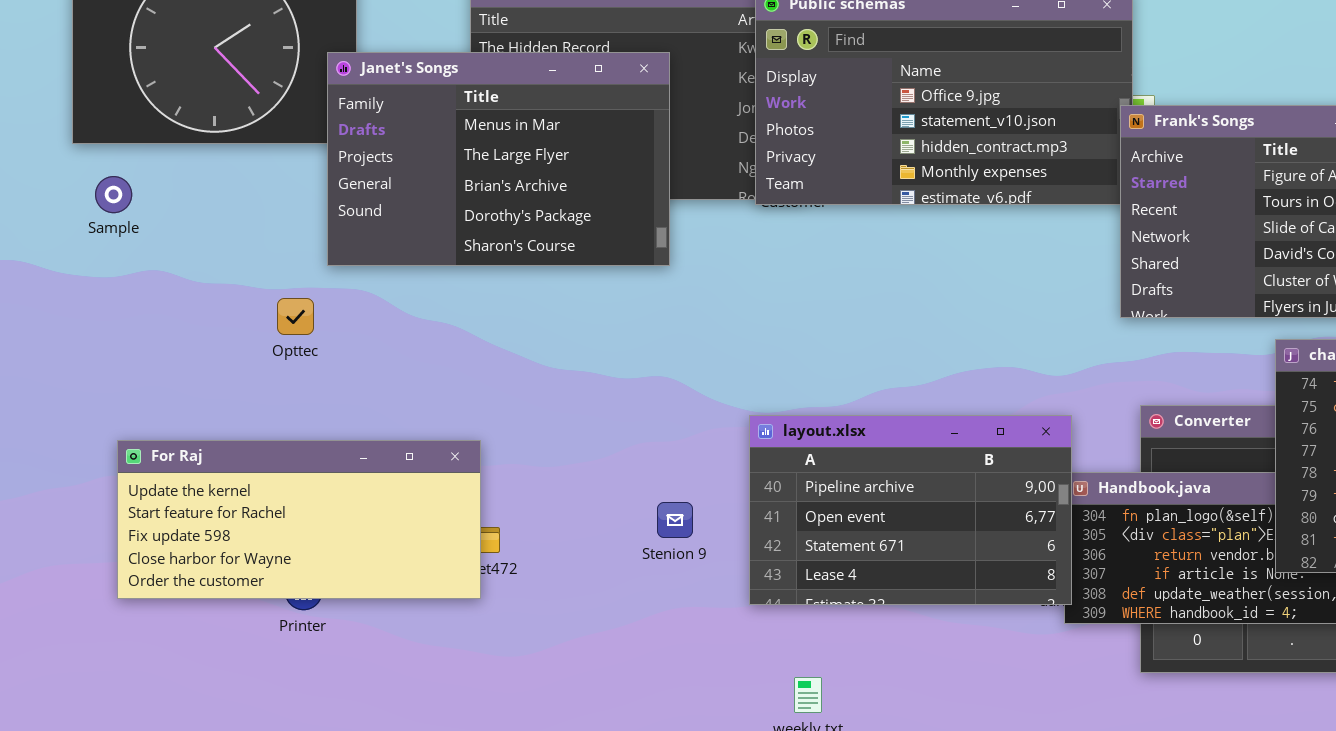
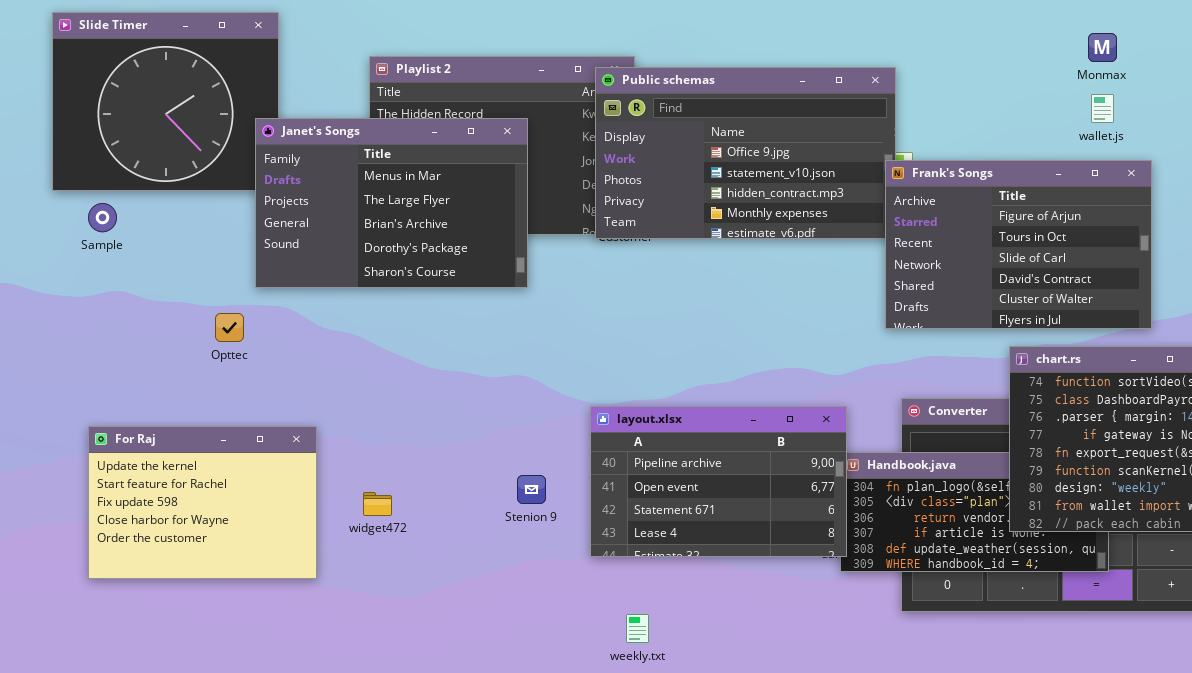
Sample: [95,176,132,213] -> [88,203,117,232], moved
For Raj: [117,440,481,599] -> [88,426,317,579], resized

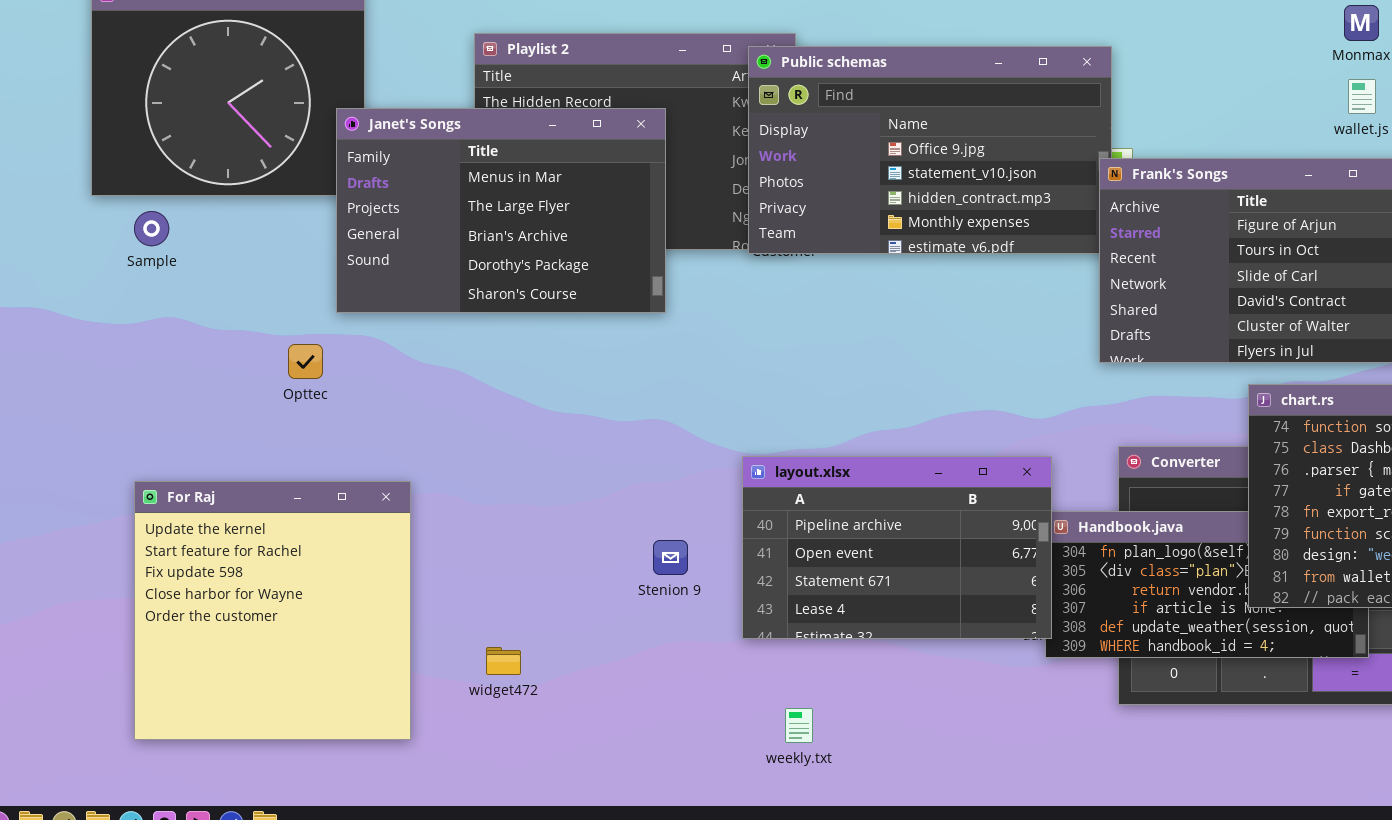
For Raj: [88,426,317,579] -> [134,481,411,740], resized
widget472: [363,492,392,516] -> [486,647,521,675], moved

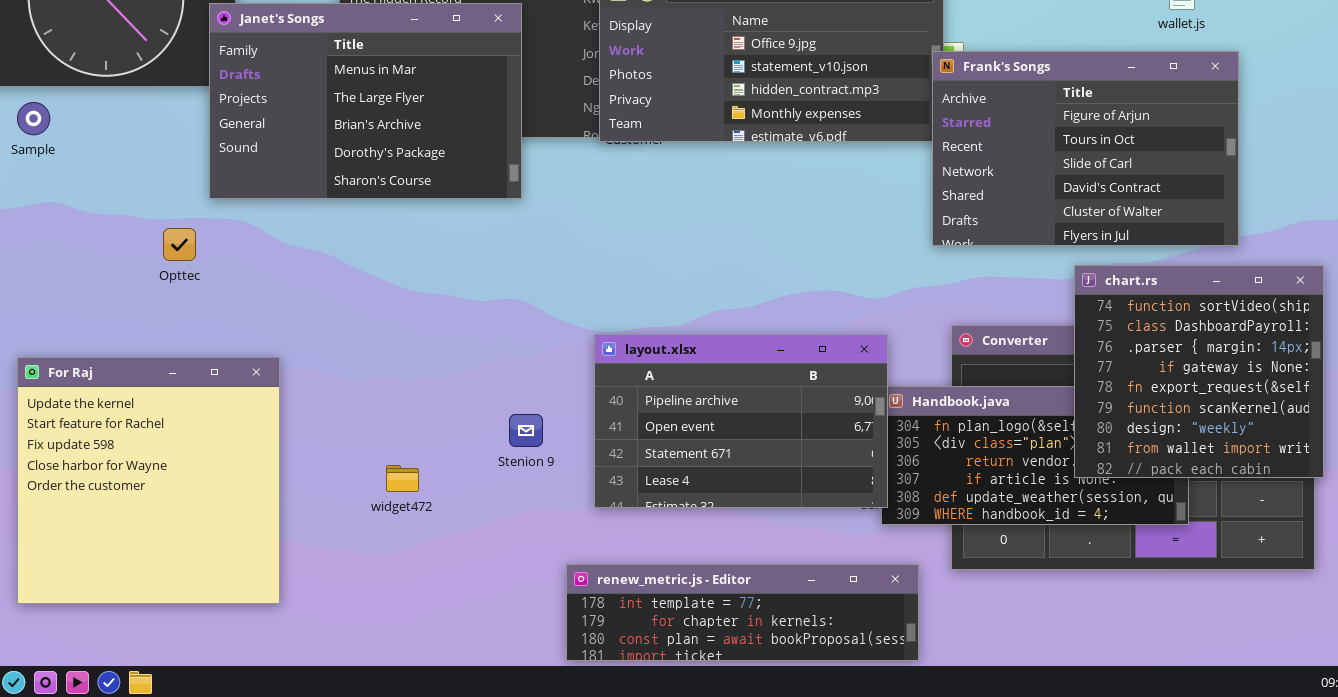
widget472: [486,647,521,675] -> [386,465,419,492], moved
renew_metric.js - Editor: none -> [566,564,919,661], opened

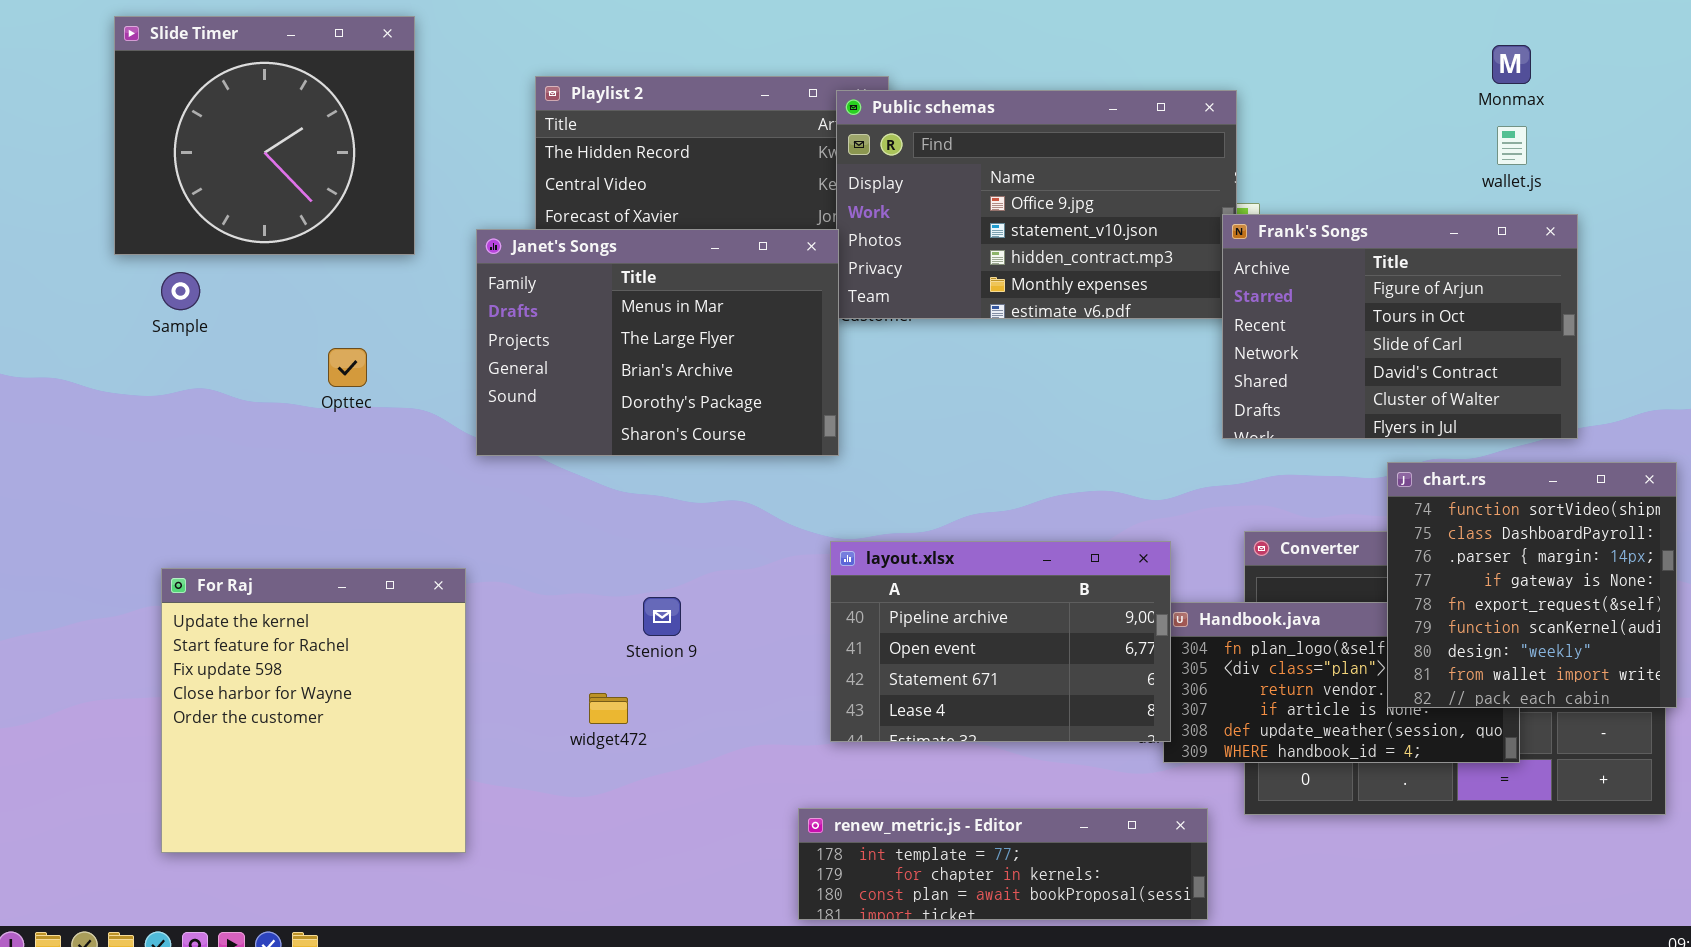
Janet's Songs: [209,3,522,199] -> [476,229,839,456], moved
Opttec: [163,228,196,261] -> [328,348,367,387], moved
Stenion 9: [509,414,543,447] -> [643,597,681,636], moved

